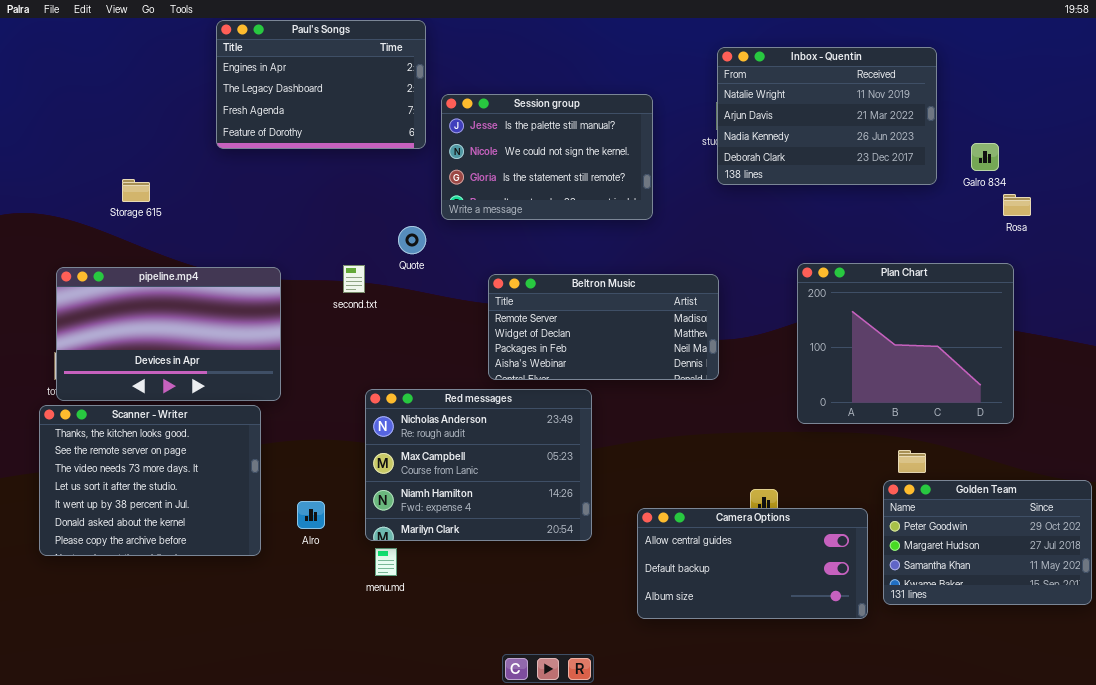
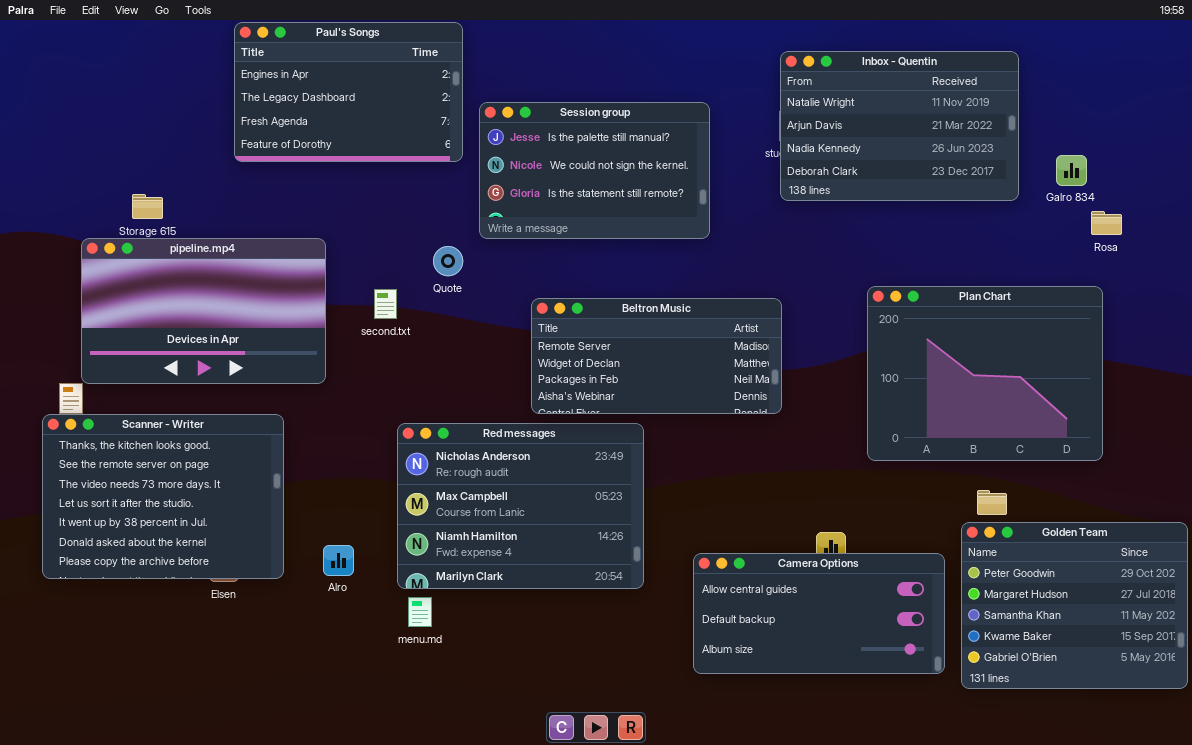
pipeline.mp4: [56,267,281,401] -> [81,238,326,384], moved
Scanner - Writer: [39,405,261,556] -> [42,414,284,579], moved
Golden Team: [883,480,1092,605] -> [961,522,1188,689], resized

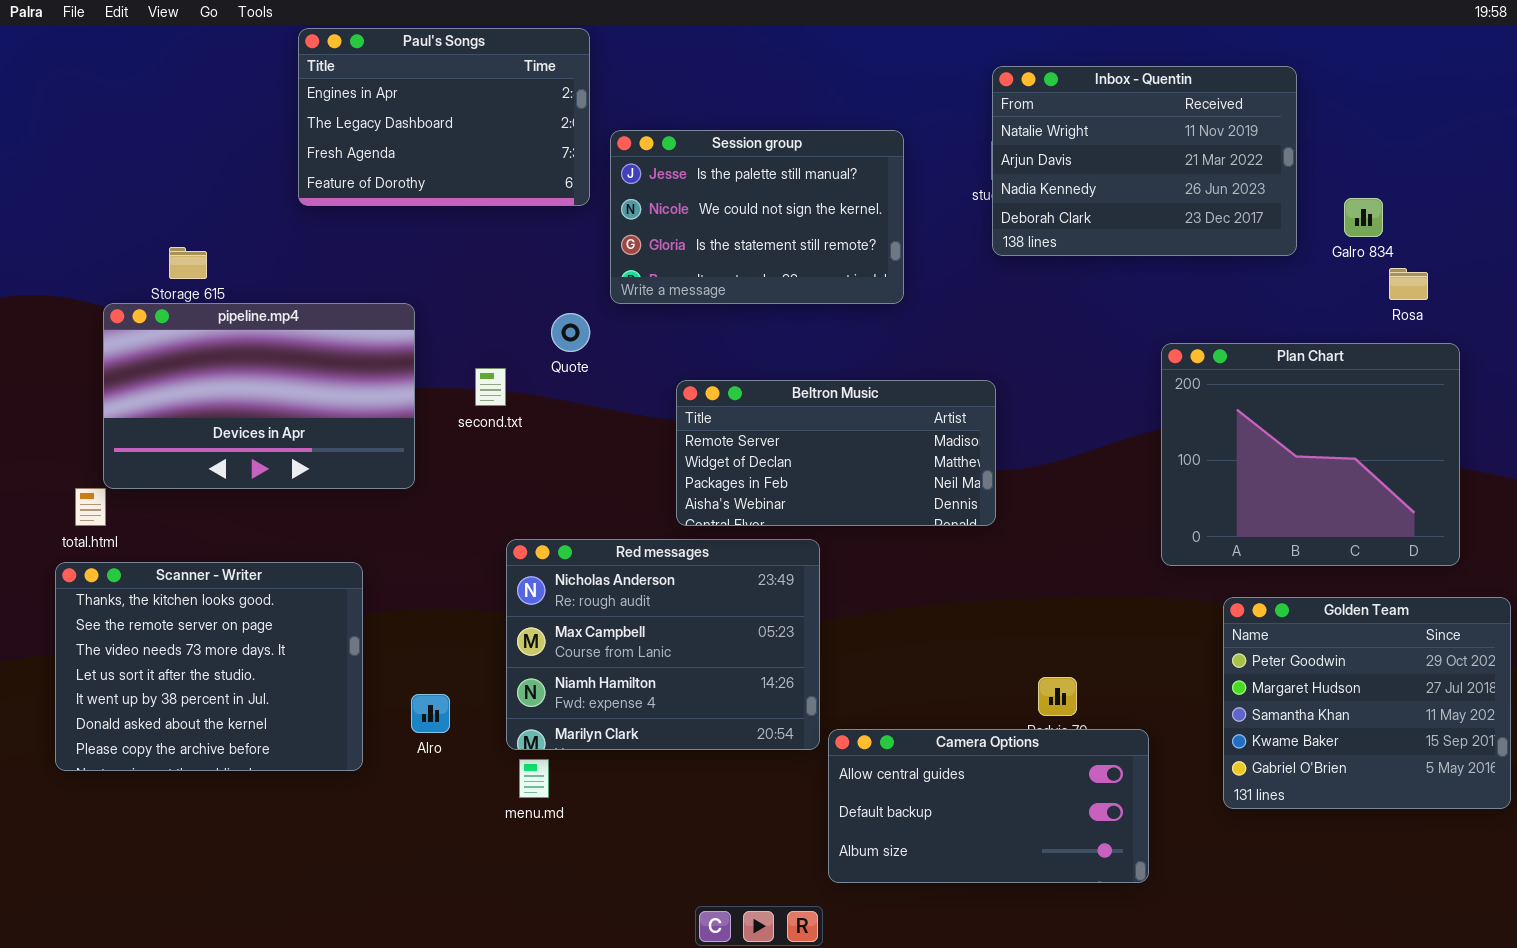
Plan Chart: [867,286,1103,461] -> [1161,343,1460,566], moved
Scanner - Writer: [42,414,284,579] -> [55,562,363,771], moved
Golden Team: [961,522,1188,689] -> [1223,597,1511,809], moved
Camera Options: [693,553,945,674] -> [828,729,1149,883], moved

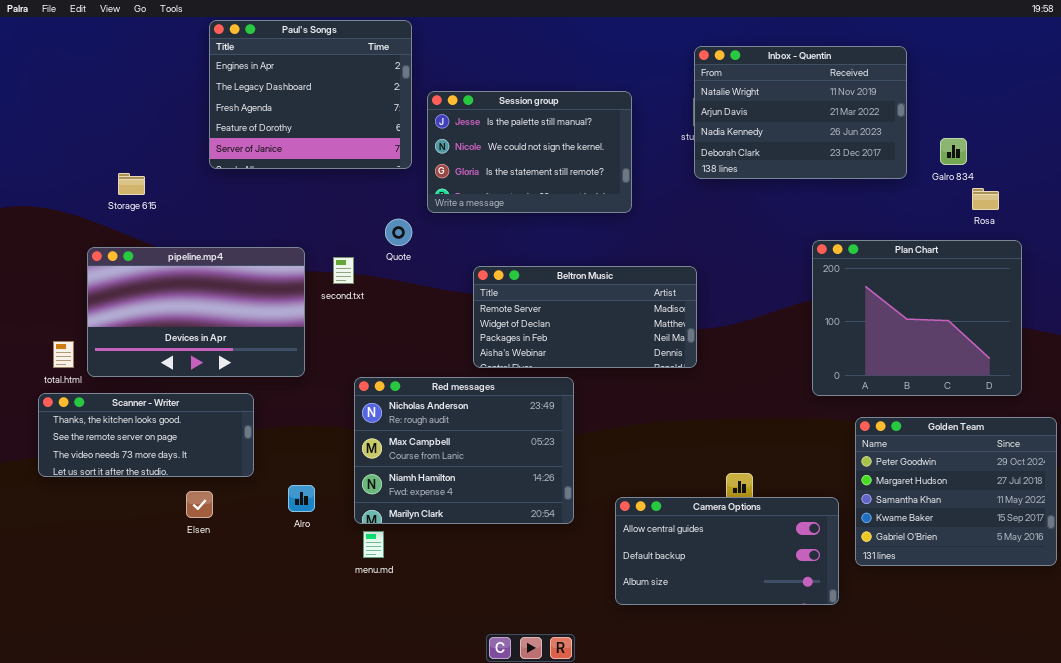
Paul's Songs: [298,28,590,206] -> [209,20,412,169], resized
pipeline.mp4: [103,303,415,489] -> [87,247,305,377], moved
Scanner - Writer: [55,562,363,771] -> [38,393,254,477], resized
Camera Options: [828,729,1149,883] -> [615,497,839,605], moved

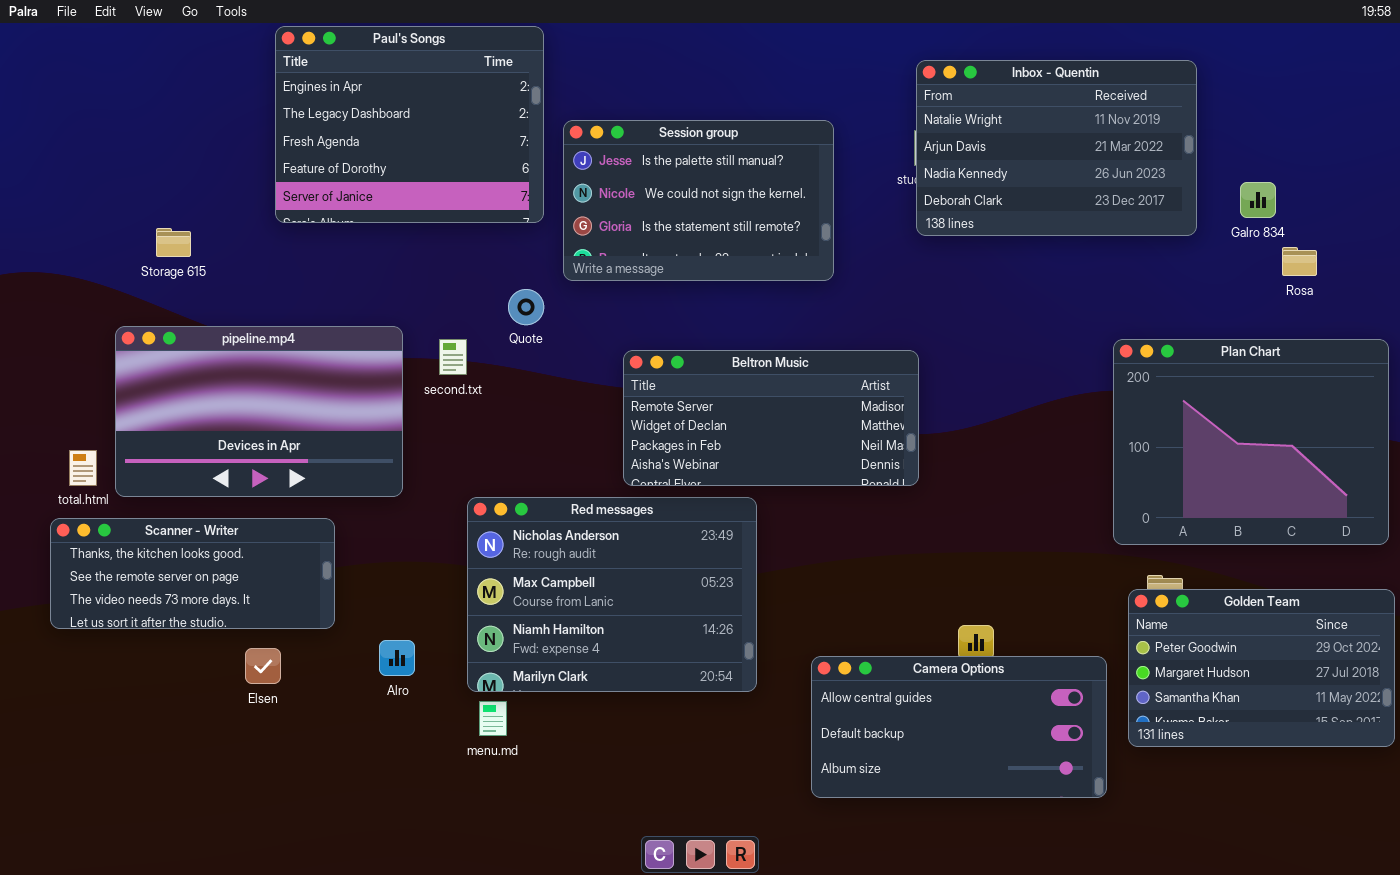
Plan Chart: [812,240,1022,396] -> [1113,339,1389,545], moved
Golden Team: [855,417,1057,566] -> [1128,589,1395,747], resized

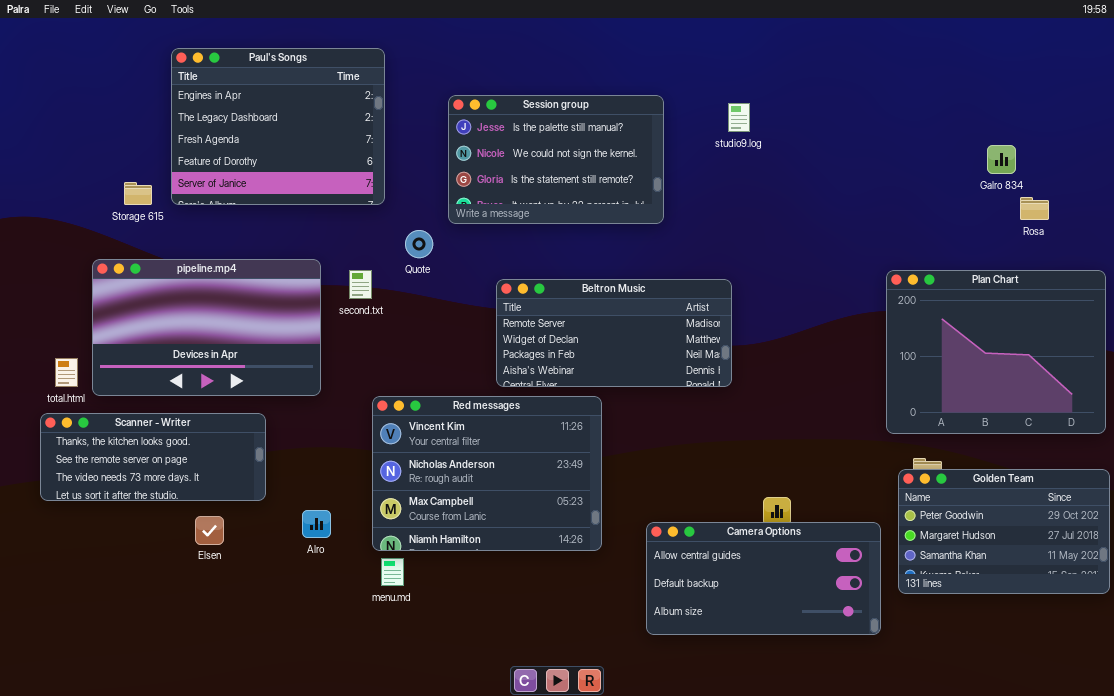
Paul's Songs: [275,26,544,223] -> [171,48,385,205], moved
Inbox - Quentin: [916,60,1197,236] -> none, closed
Red messages: [467,497,757,692] -> [372,396,602,551], scrolled up 1 row

